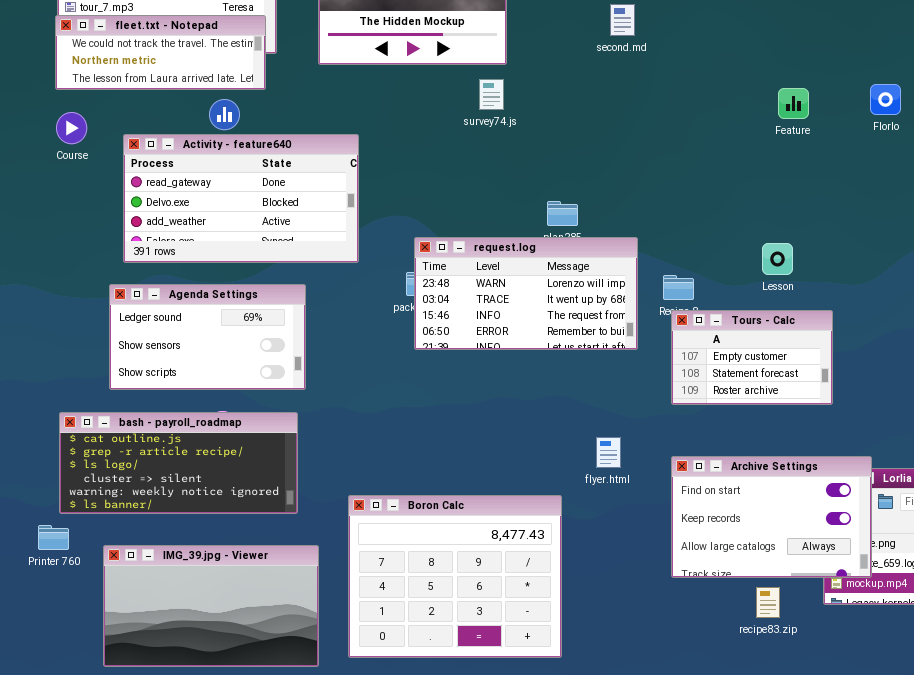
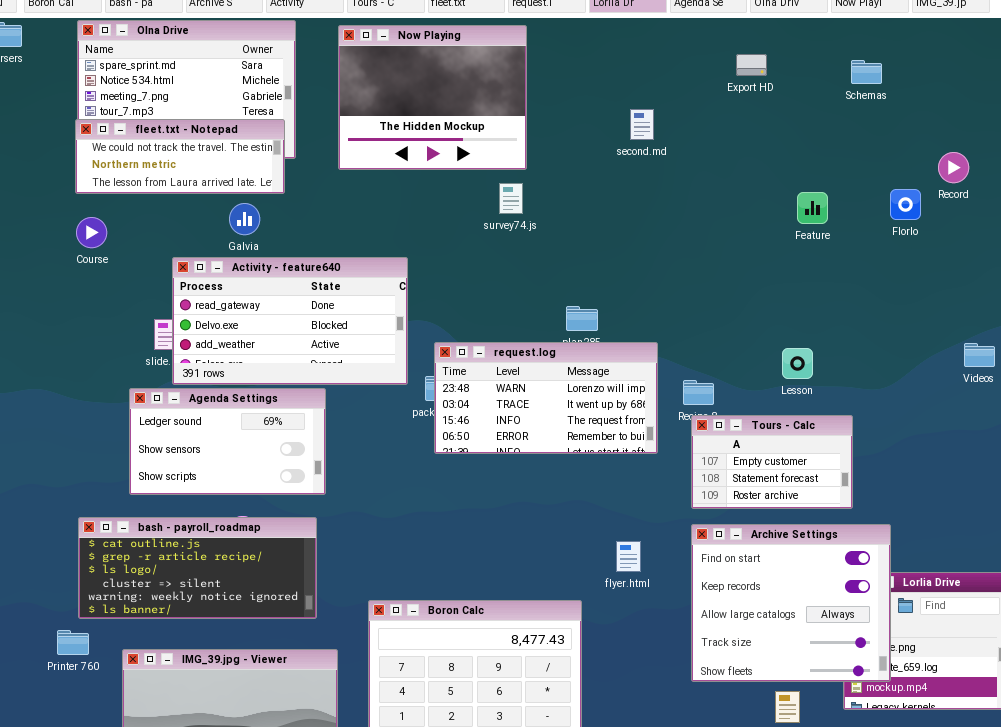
Activity - feature640: [123,134,359,263] -> [172,257,408,385], moved
Archive Settings: [671,456,872,578] -> [691,524,891,682], resized

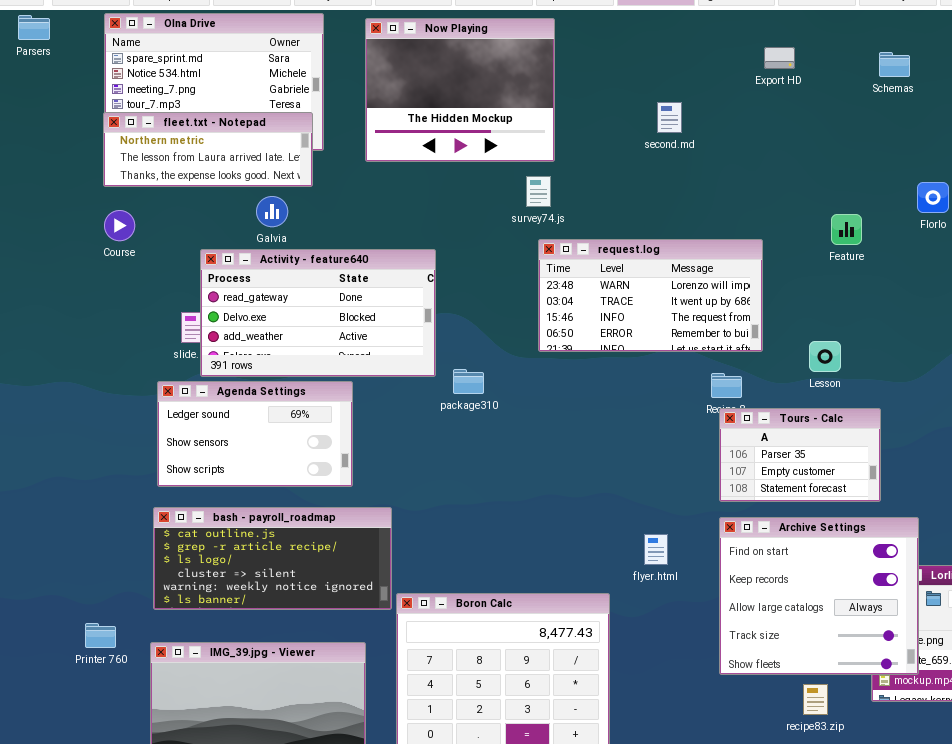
fleet.txt - Notepad: [75,119,285,194] -> [103,112,313,187], scrolled down 1 row
Feature: [797,192,828,224] -> [831,214,862,245], moved
request.log: [434,342,658,454] -> [538,239,763,352], moved
Tours - Calc: [691,415,853,509] -> [719,408,881,502], scrolled up 1 row
bash - payroll_roadmap: [78,517,317,619] -> [153,507,392,610], moved

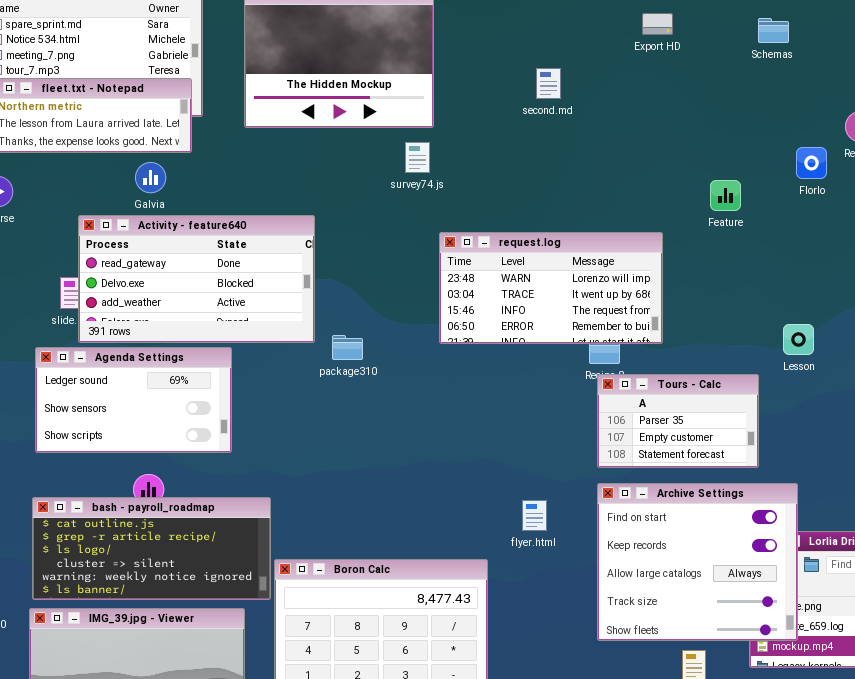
request.log: [538,239,763,352] -> [439,232,663,344], moved
Lesson: [809,341,841,372] -> [783,324,814,355], moved
bash - payroll_roadmap: [153,507,392,610] -> [32,497,271,600], moved

